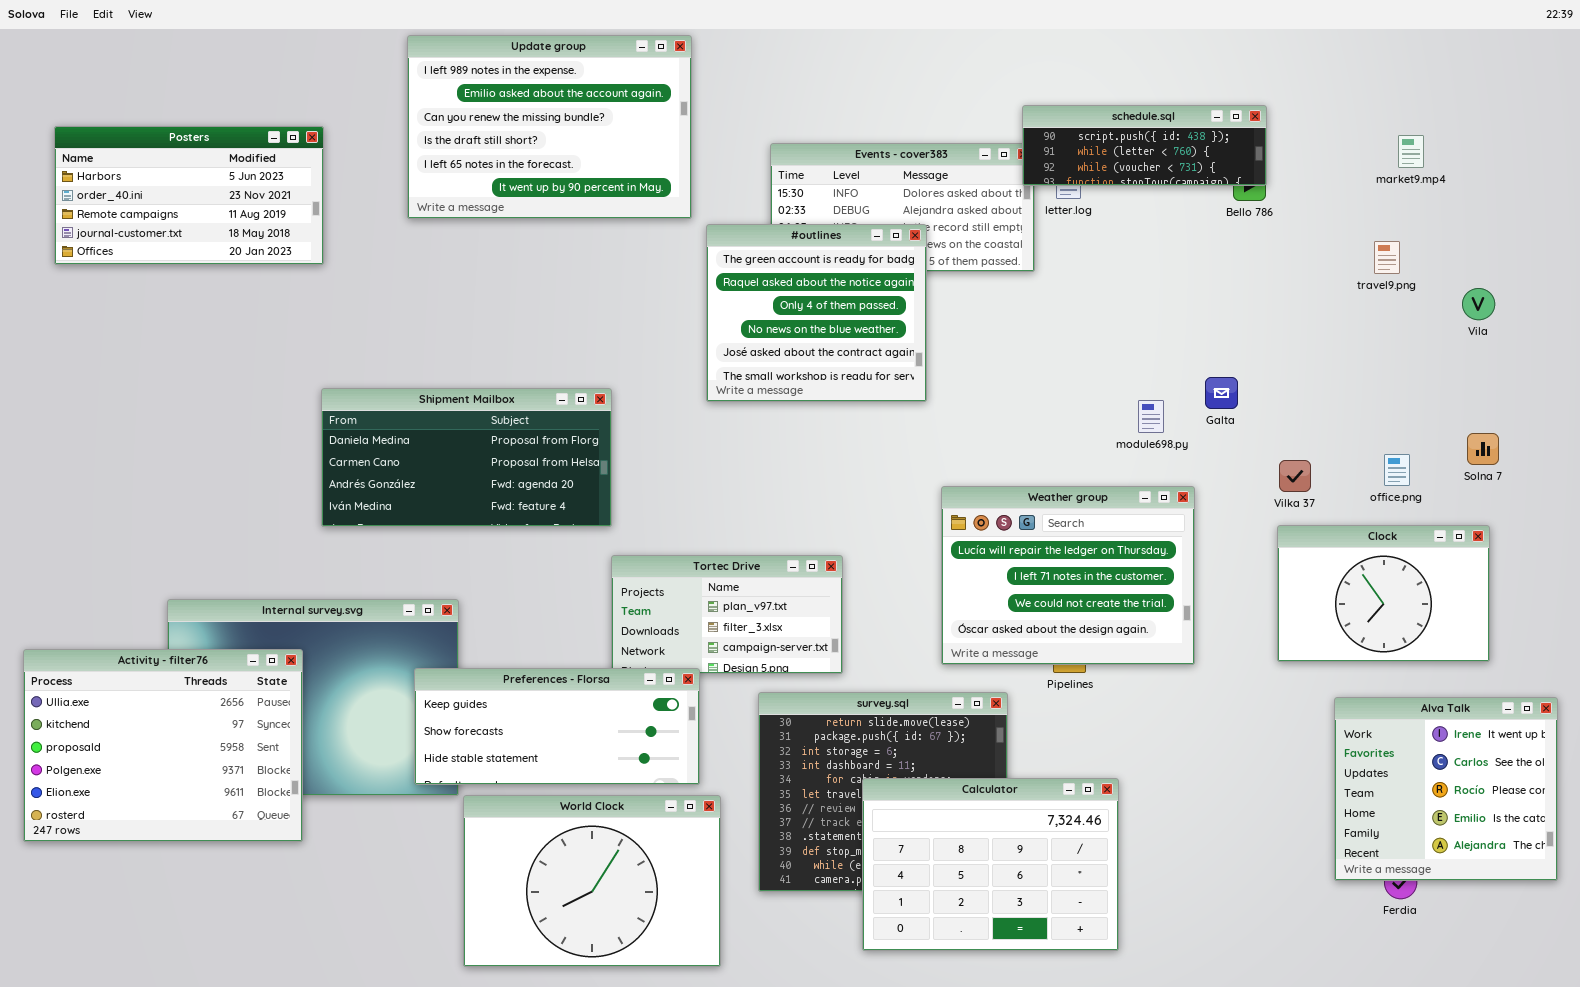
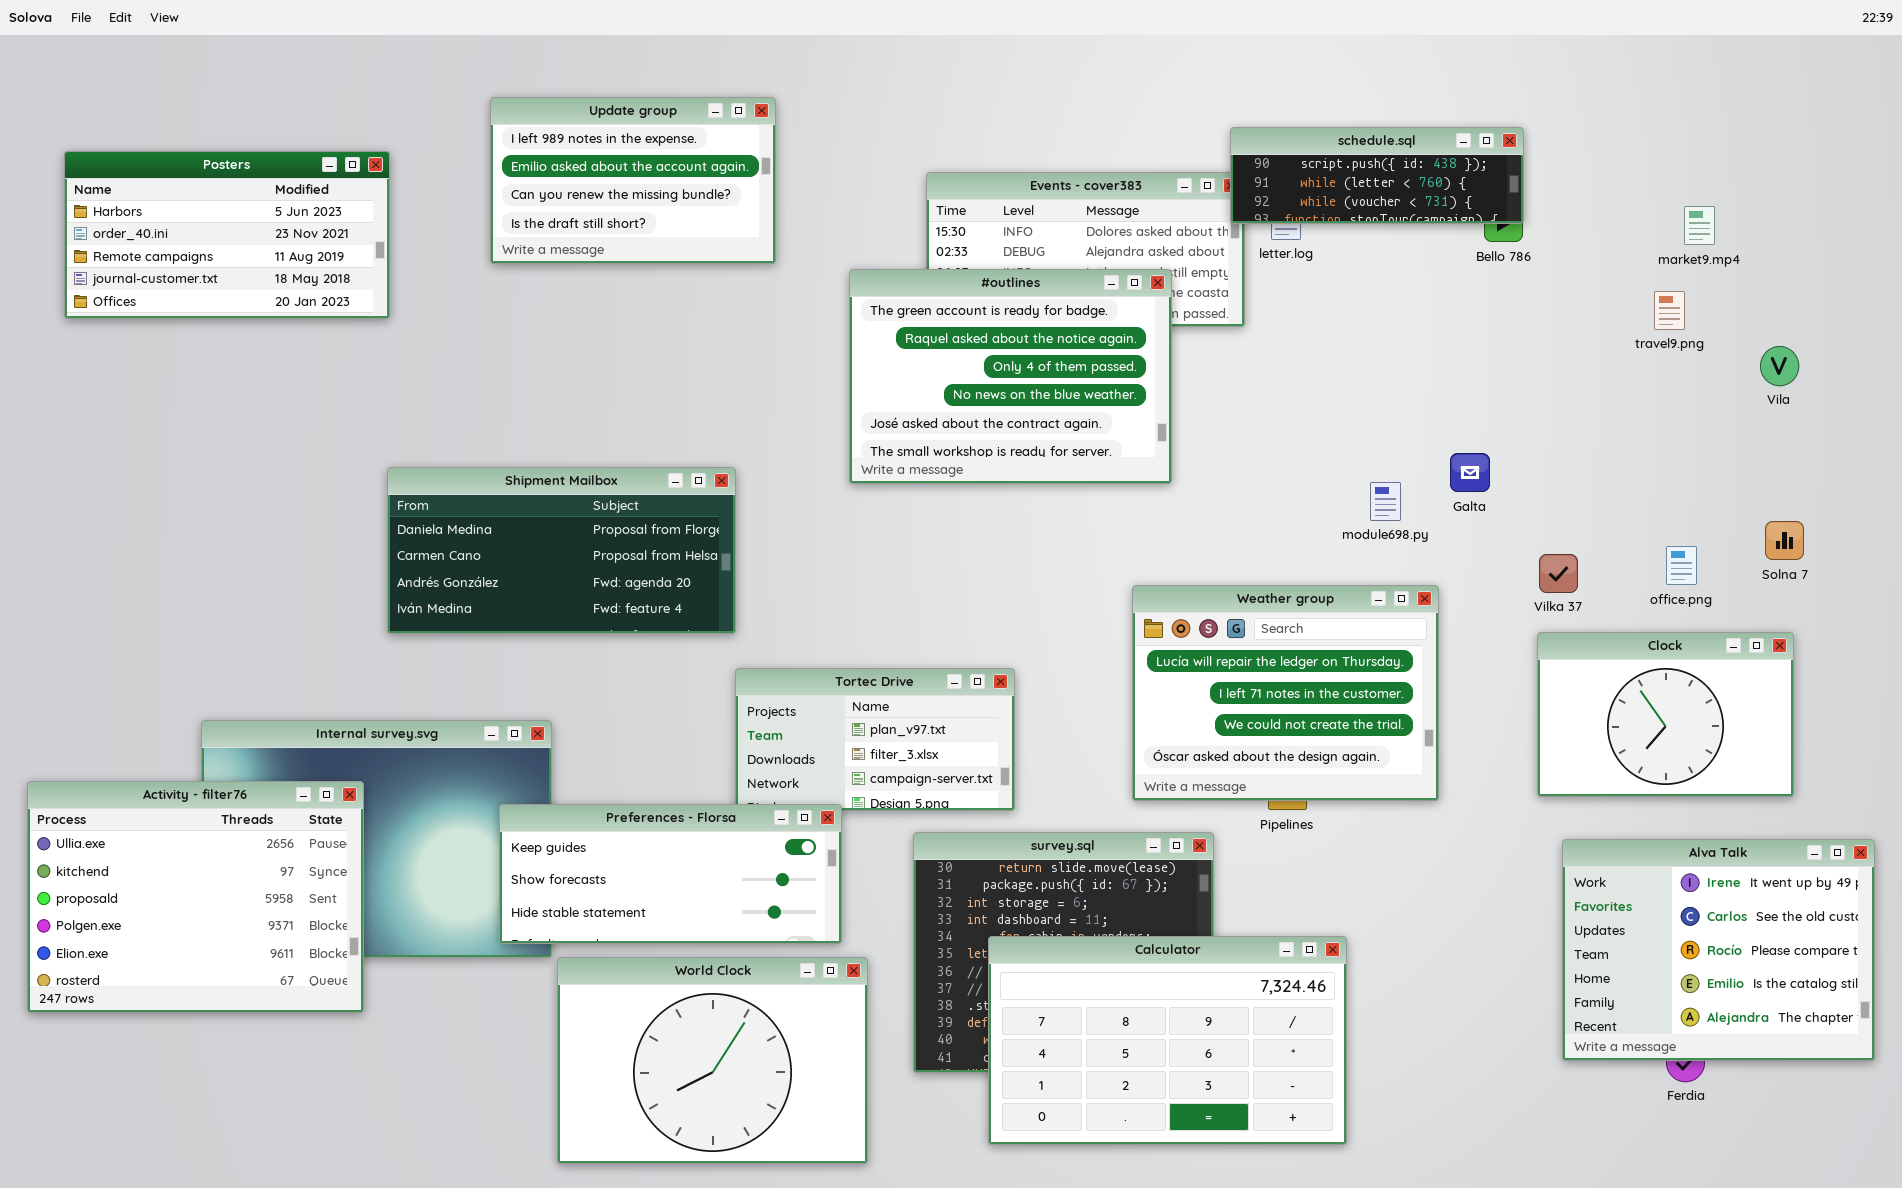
Update group: [407,35,692,219] -> [490,97,776,264], resized
market9.mp4: [1398,135,1424,168] -> [1684,206,1715,245], moved
#outlines: [706,224,927,402] -> [849,269,1172,484], resized
Alva Talk: [1334,697,1558,881] -> [1562,839,1875,1061], resized
Calculator: [862,778,1119,951] -> [988,936,1347,1145], resized

